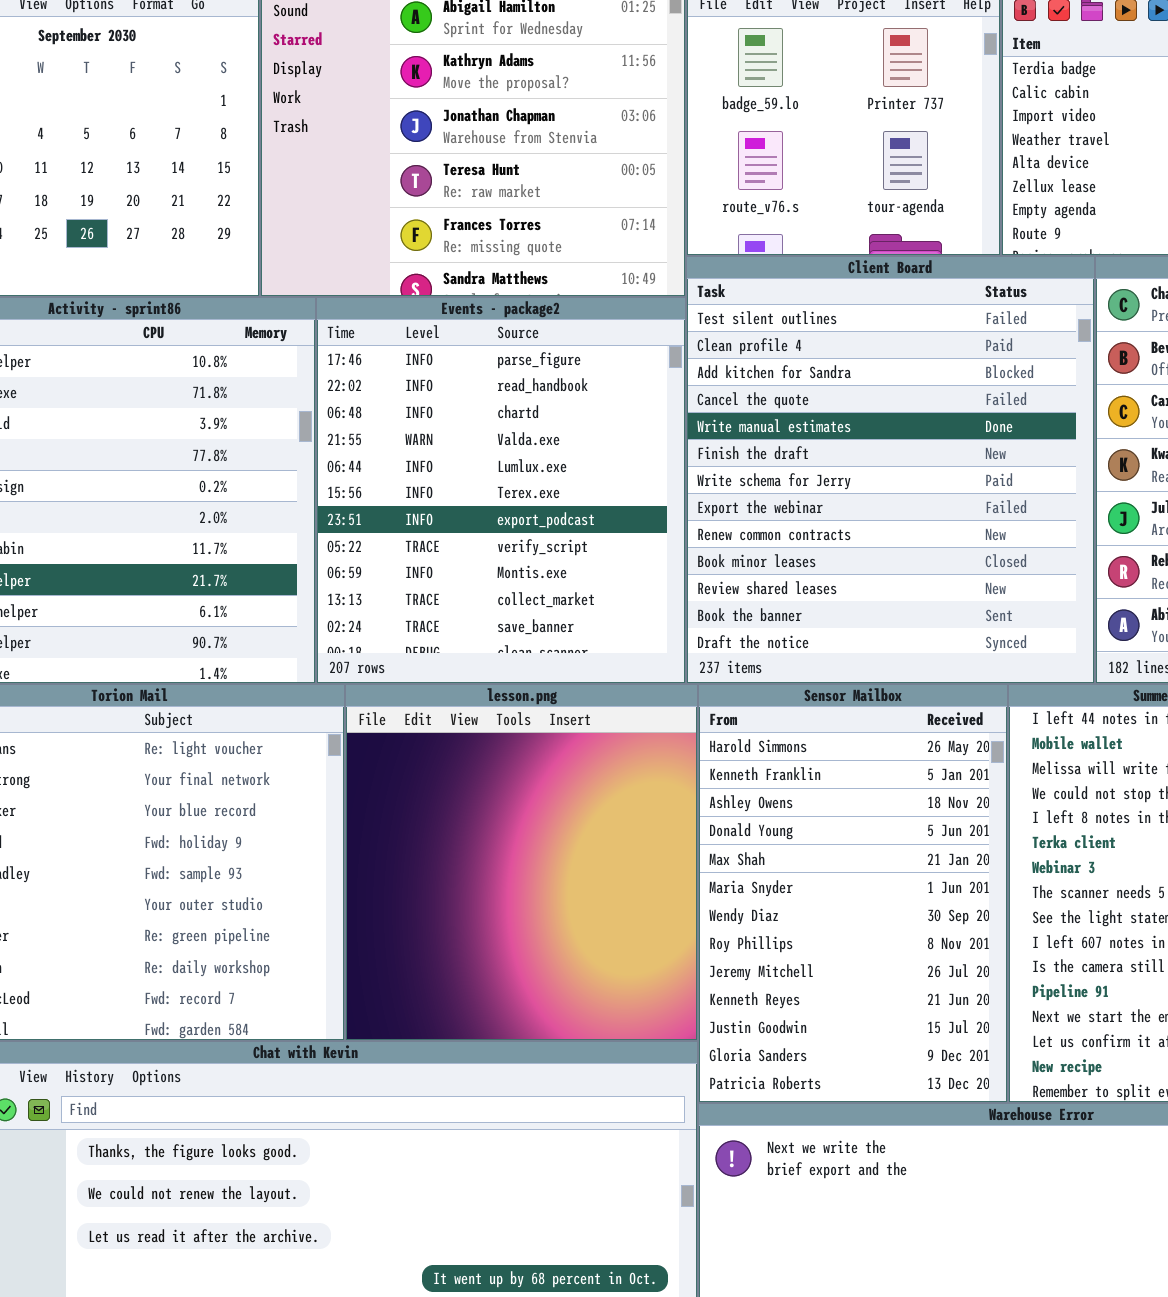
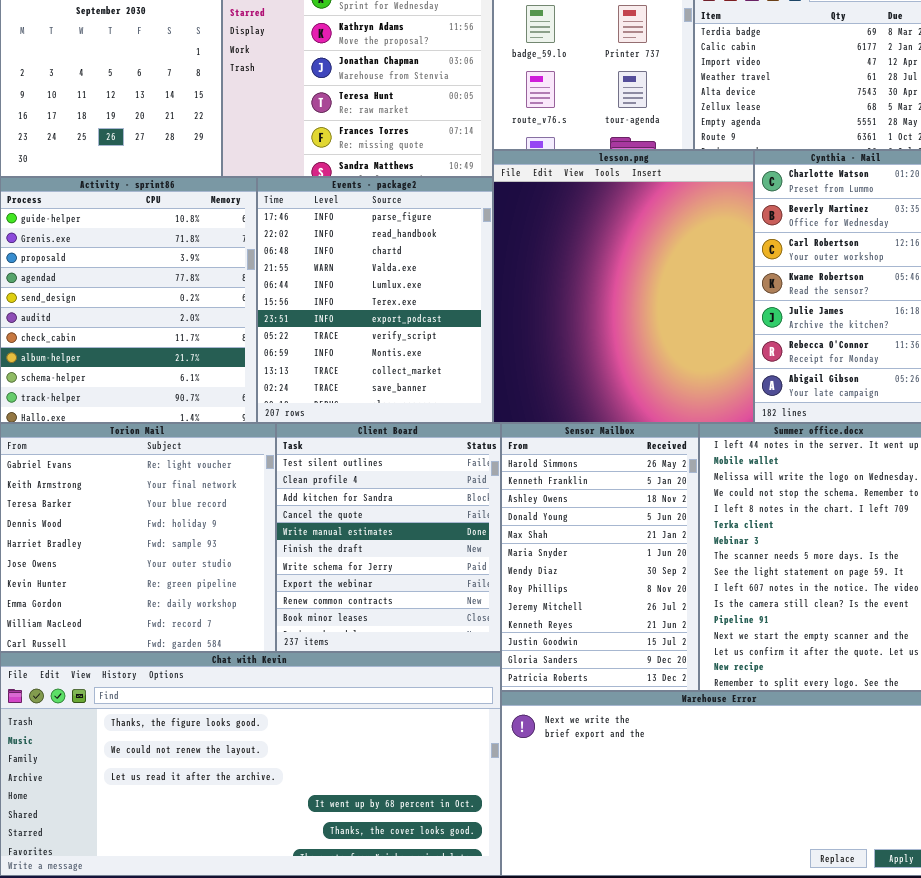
Client Board: [686,256,1095,684] -> [276,423,501,652], moved, resized
lesson.png: [345,684,698,1041] -> [493,150,754,423], moved, resized

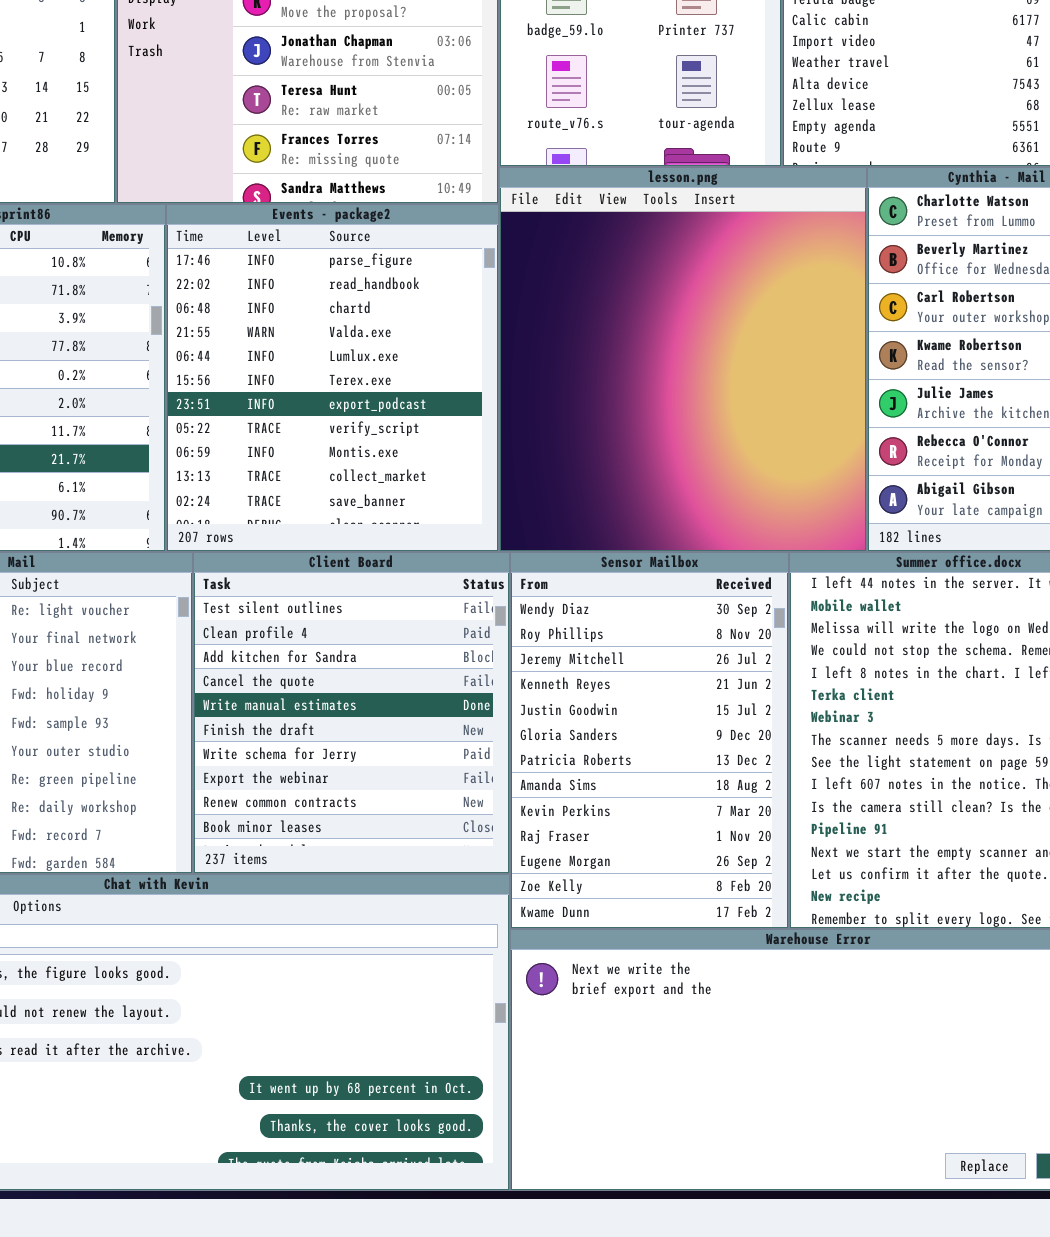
Sensor Mailbox: [501,423,699,691] -> [510,552,789,929], scrolled down 6 rows

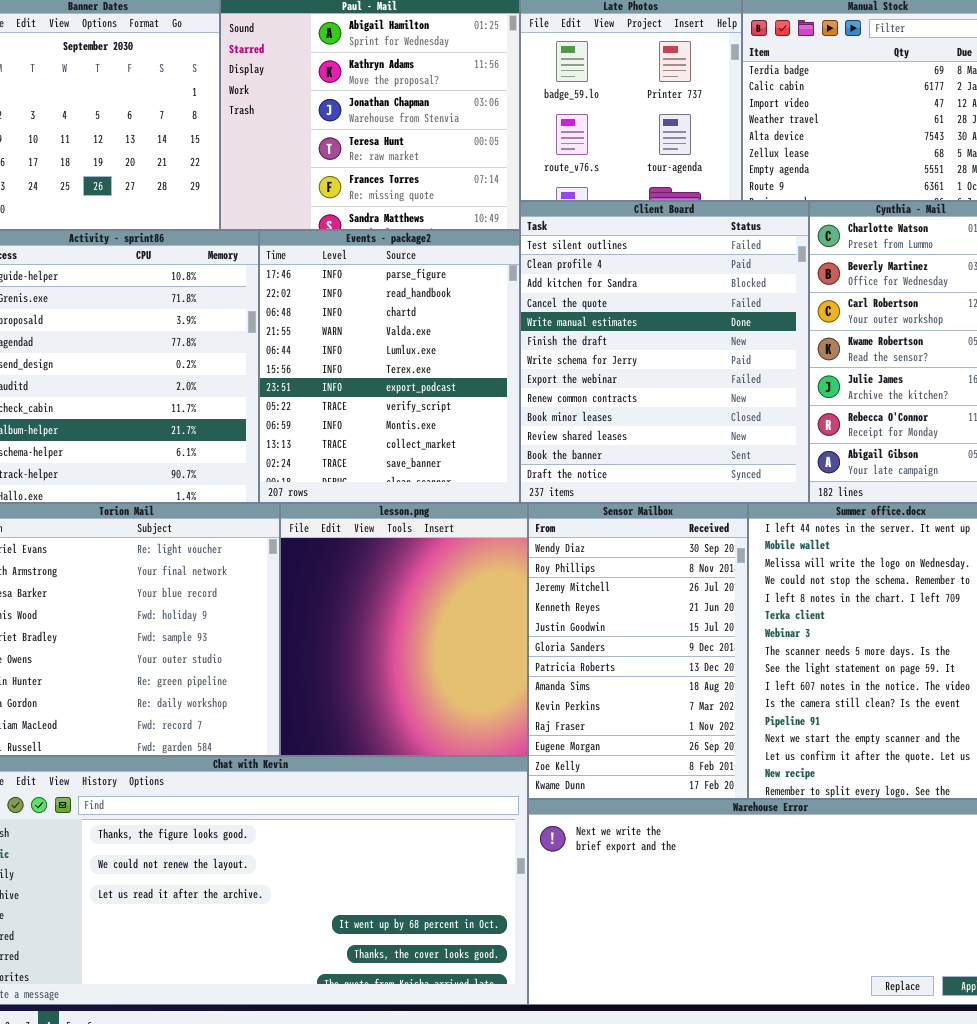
lesson.png: [499,167,867,552] -> [280,503,528,756], moved, resized
Client Board: [193,552,510,874] -> [520,201,809,503], moved, resized

